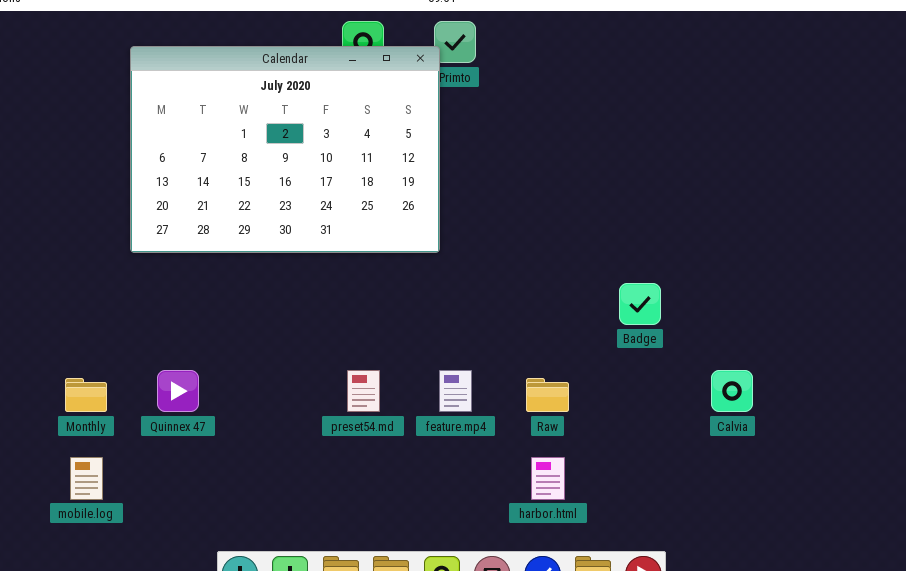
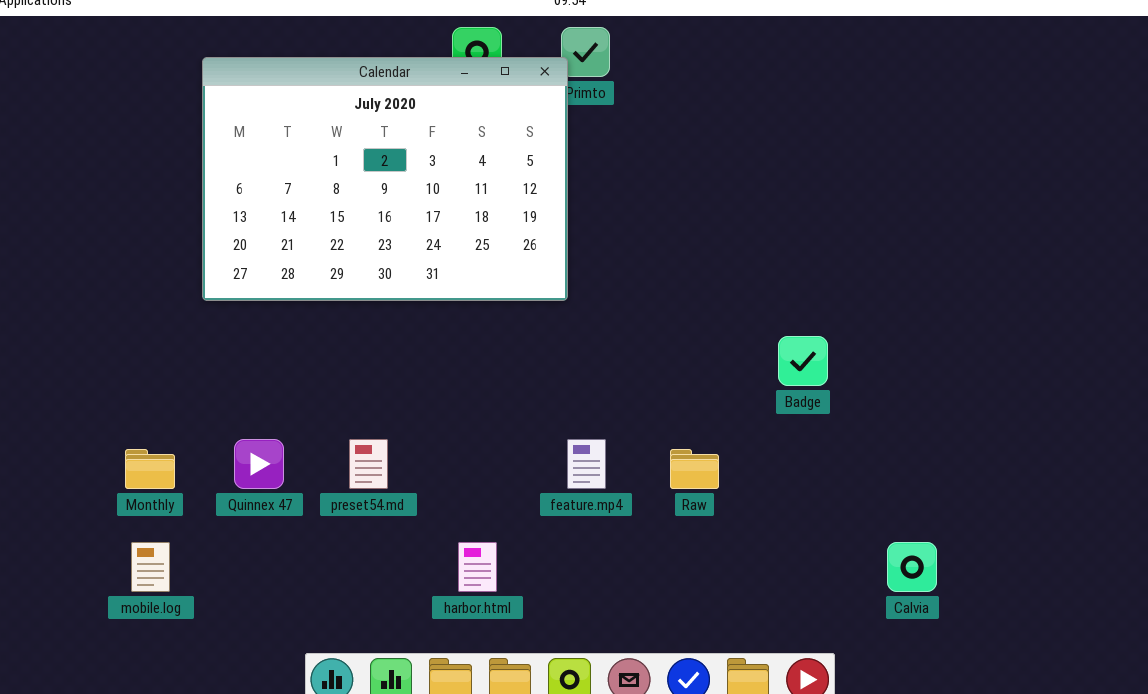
preset54.md: [347,370,380,412] -> [349,439,388,489], moved
Calvia: [711,370,753,412] -> [887,542,937,592], moved
harbor.html: [531,457,565,500] -> [458,542,497,592], moved

